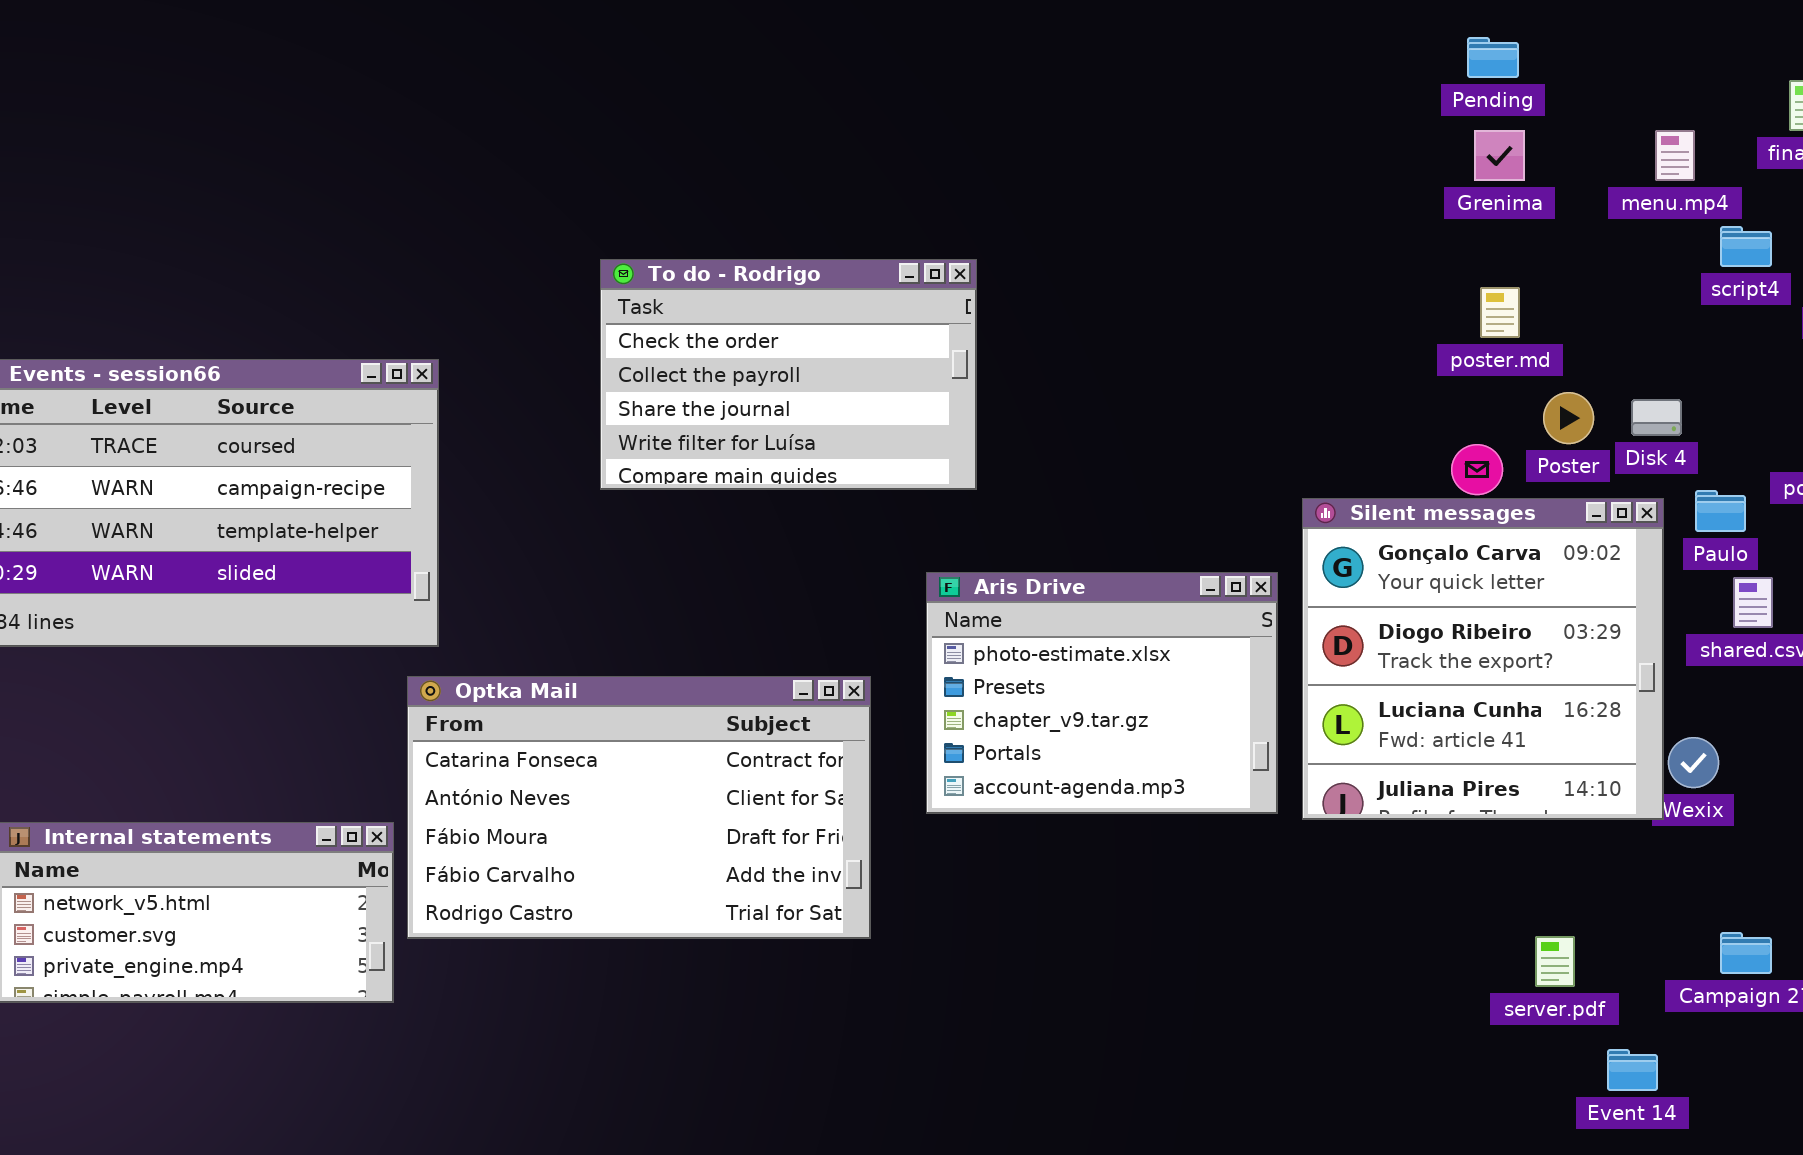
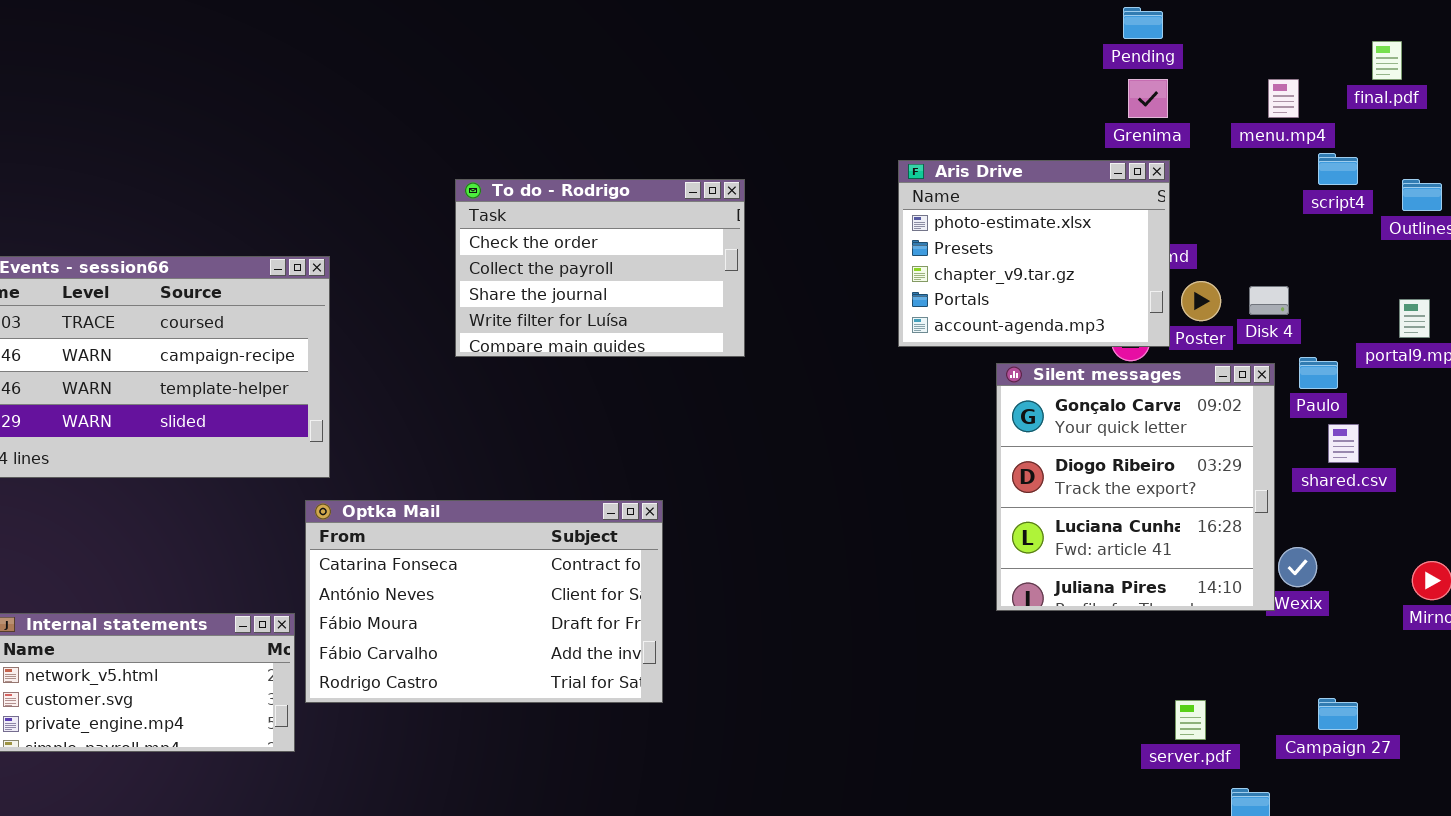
Aris Drive: [926,572,1278,814] -> [898,160,1170,347], moved

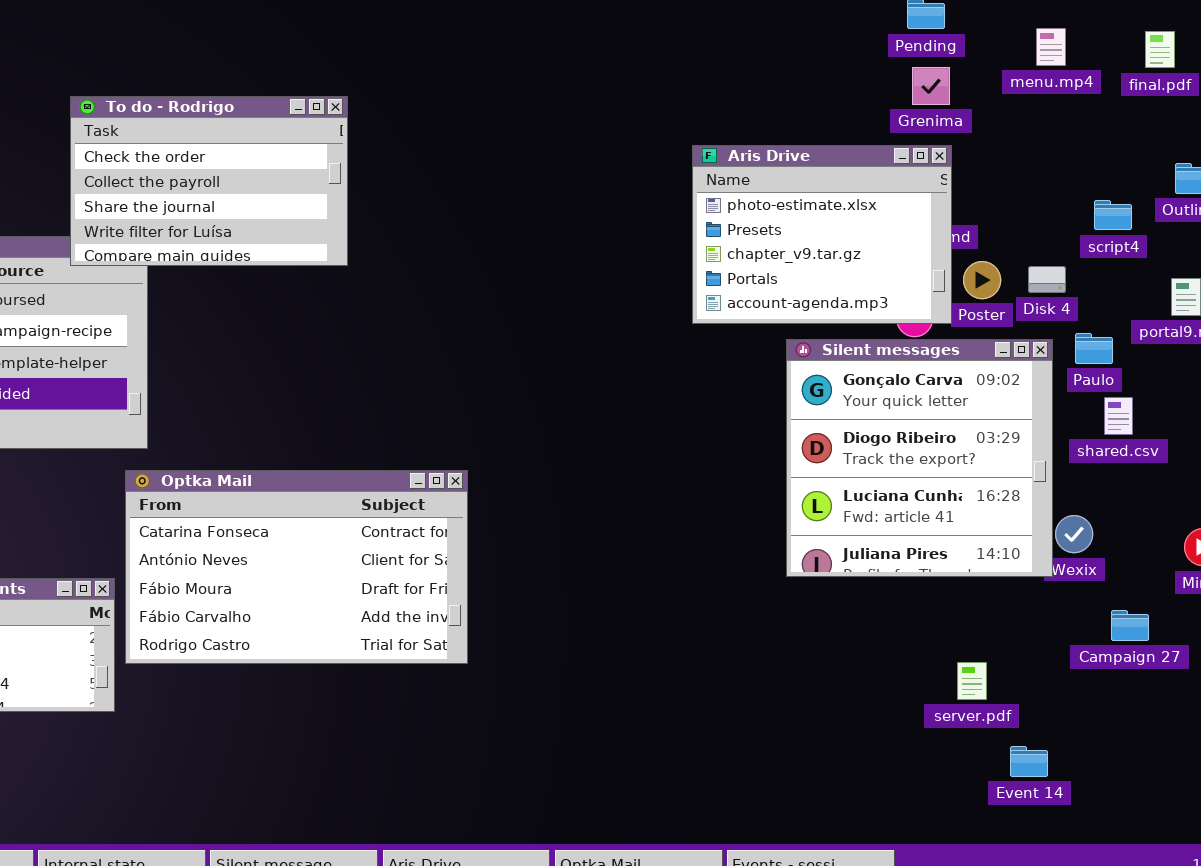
menu.mp4: [1268,79,1299,118] -> [1036,28,1066,66], moved
script4: [1318,153,1358,185] -> [1094,200,1132,230], moved
To do - Rodrigo: [455,179,745,357] -> [70,96,348,266], moved
Campaign 27: [1318,698,1358,730] -> [1111,610,1149,641], moved

